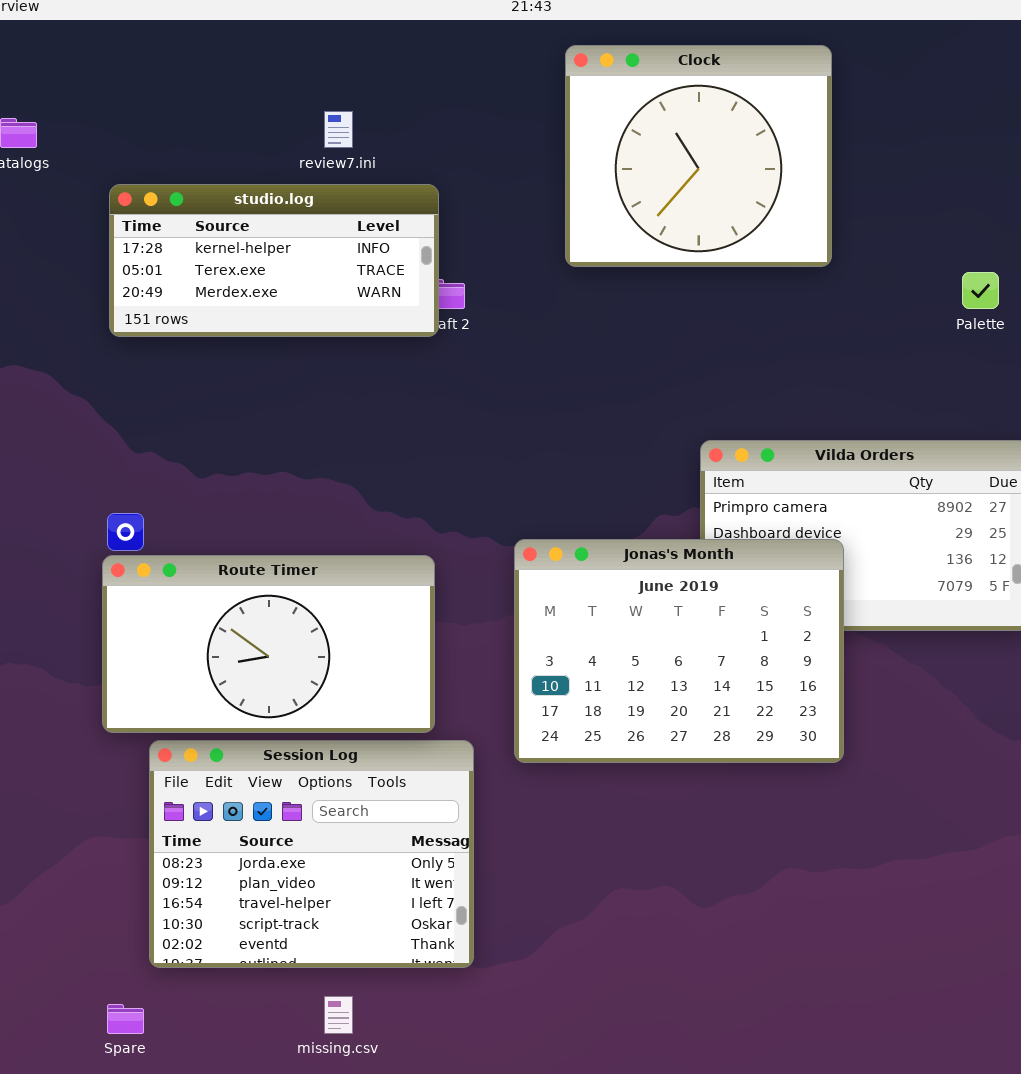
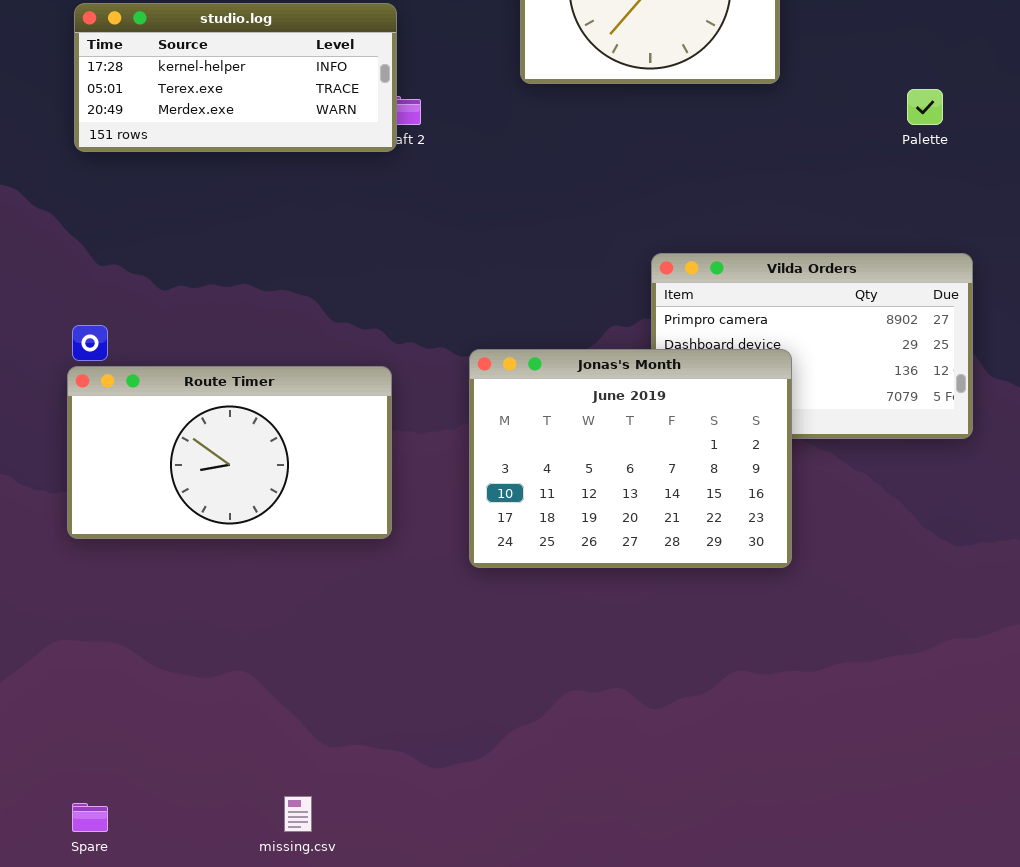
Session Log: [149,740,474,968] -> none, closed

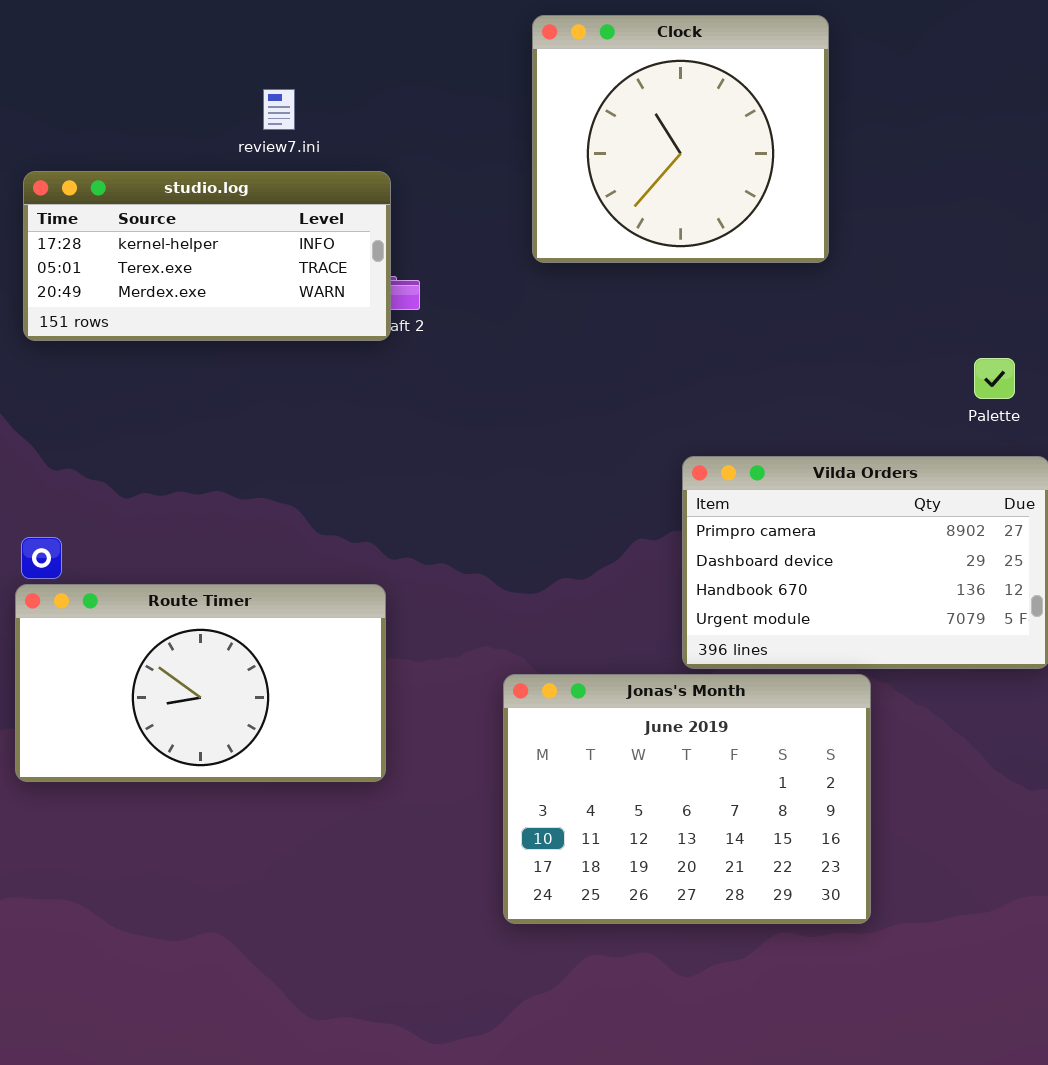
Palette: [907,89,943,125] -> [974,358,1015,399], moved
Jonas's Month: [469,349,792,568] -> [503,674,871,924], moved

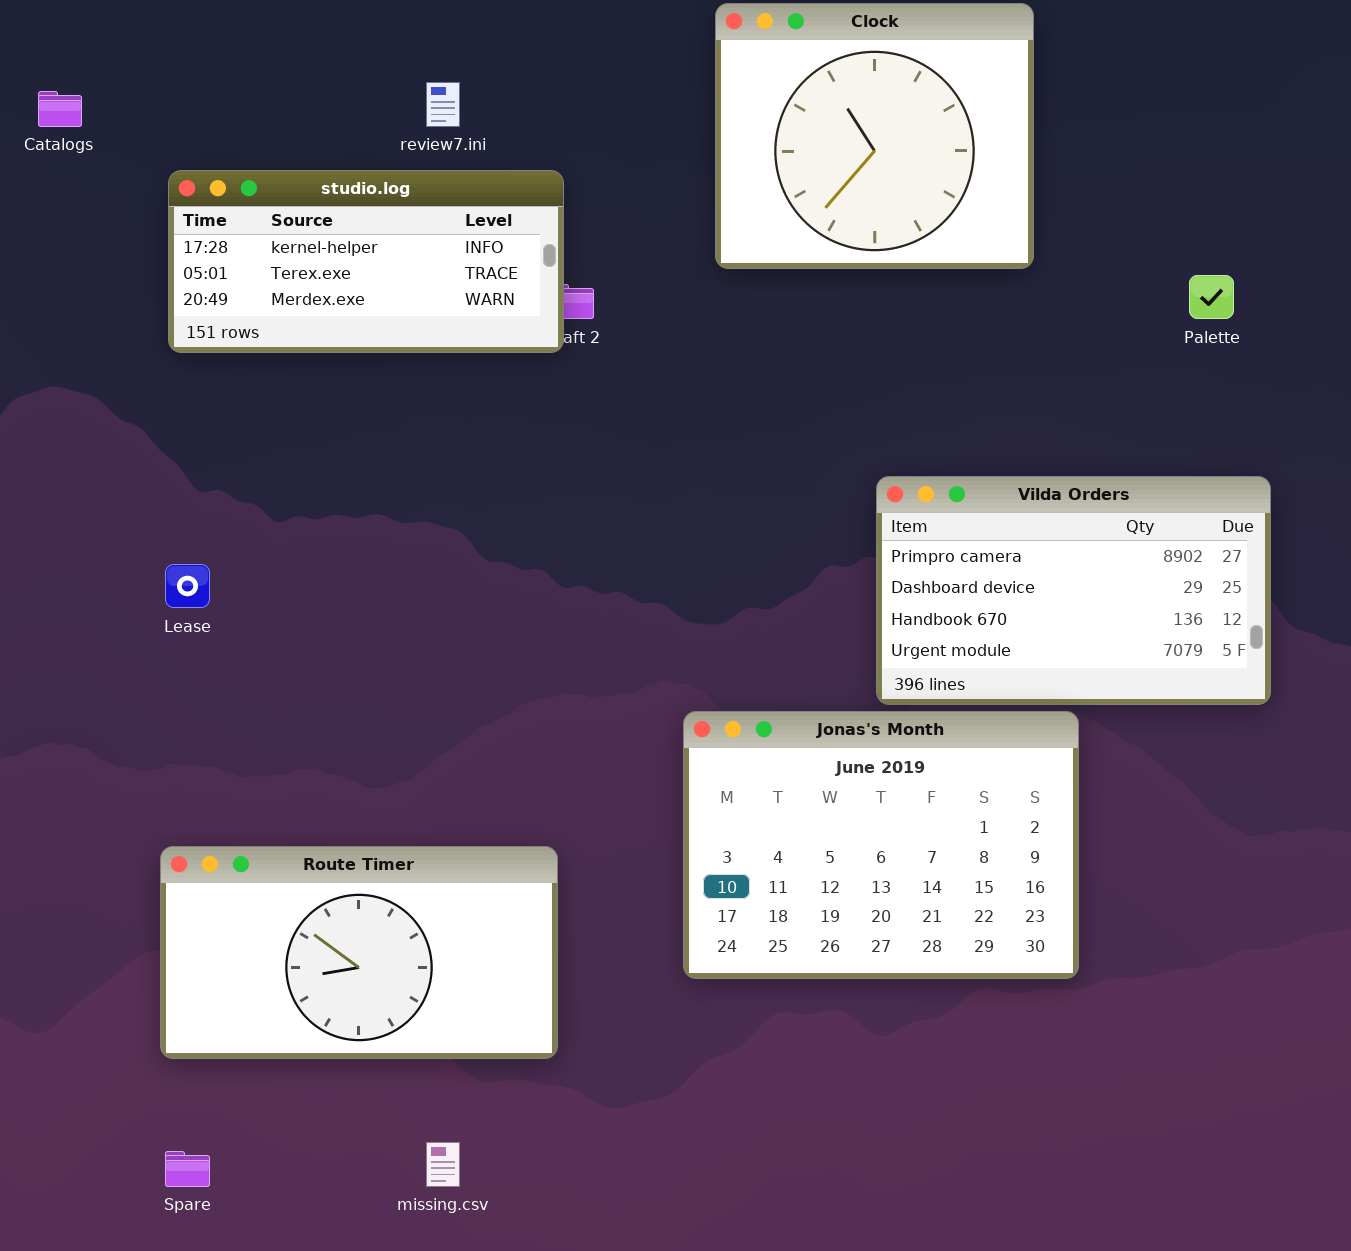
Palette: [974,358,1015,399] -> [1189,275,1234,319], moved
Route Timer: [15,584,386,782] -> [160,846,558,1059], moved

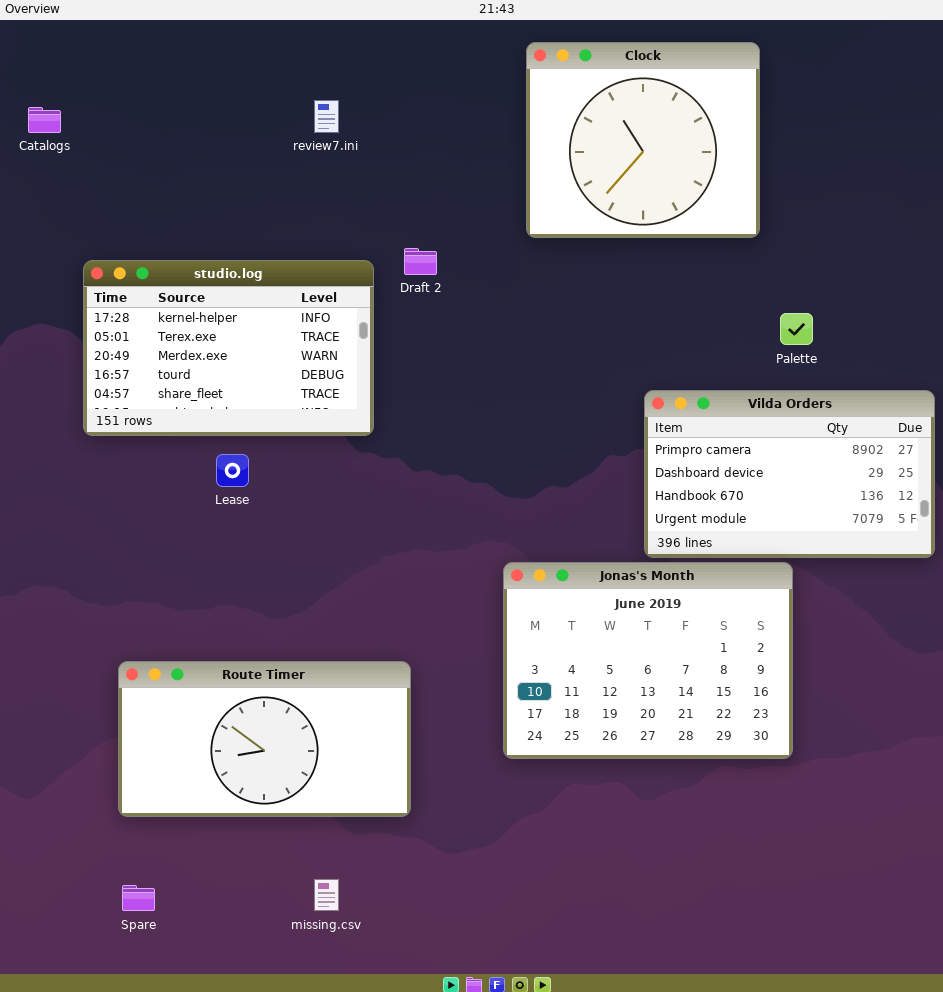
studio.log: [168,170,564,353] -> [83,260,374,436], moved, resized
Palette: [1189,275,1234,319] -> [780,313,813,345], moved
Lease: [165,564,210,608] -> [216,454,249,487], moved

